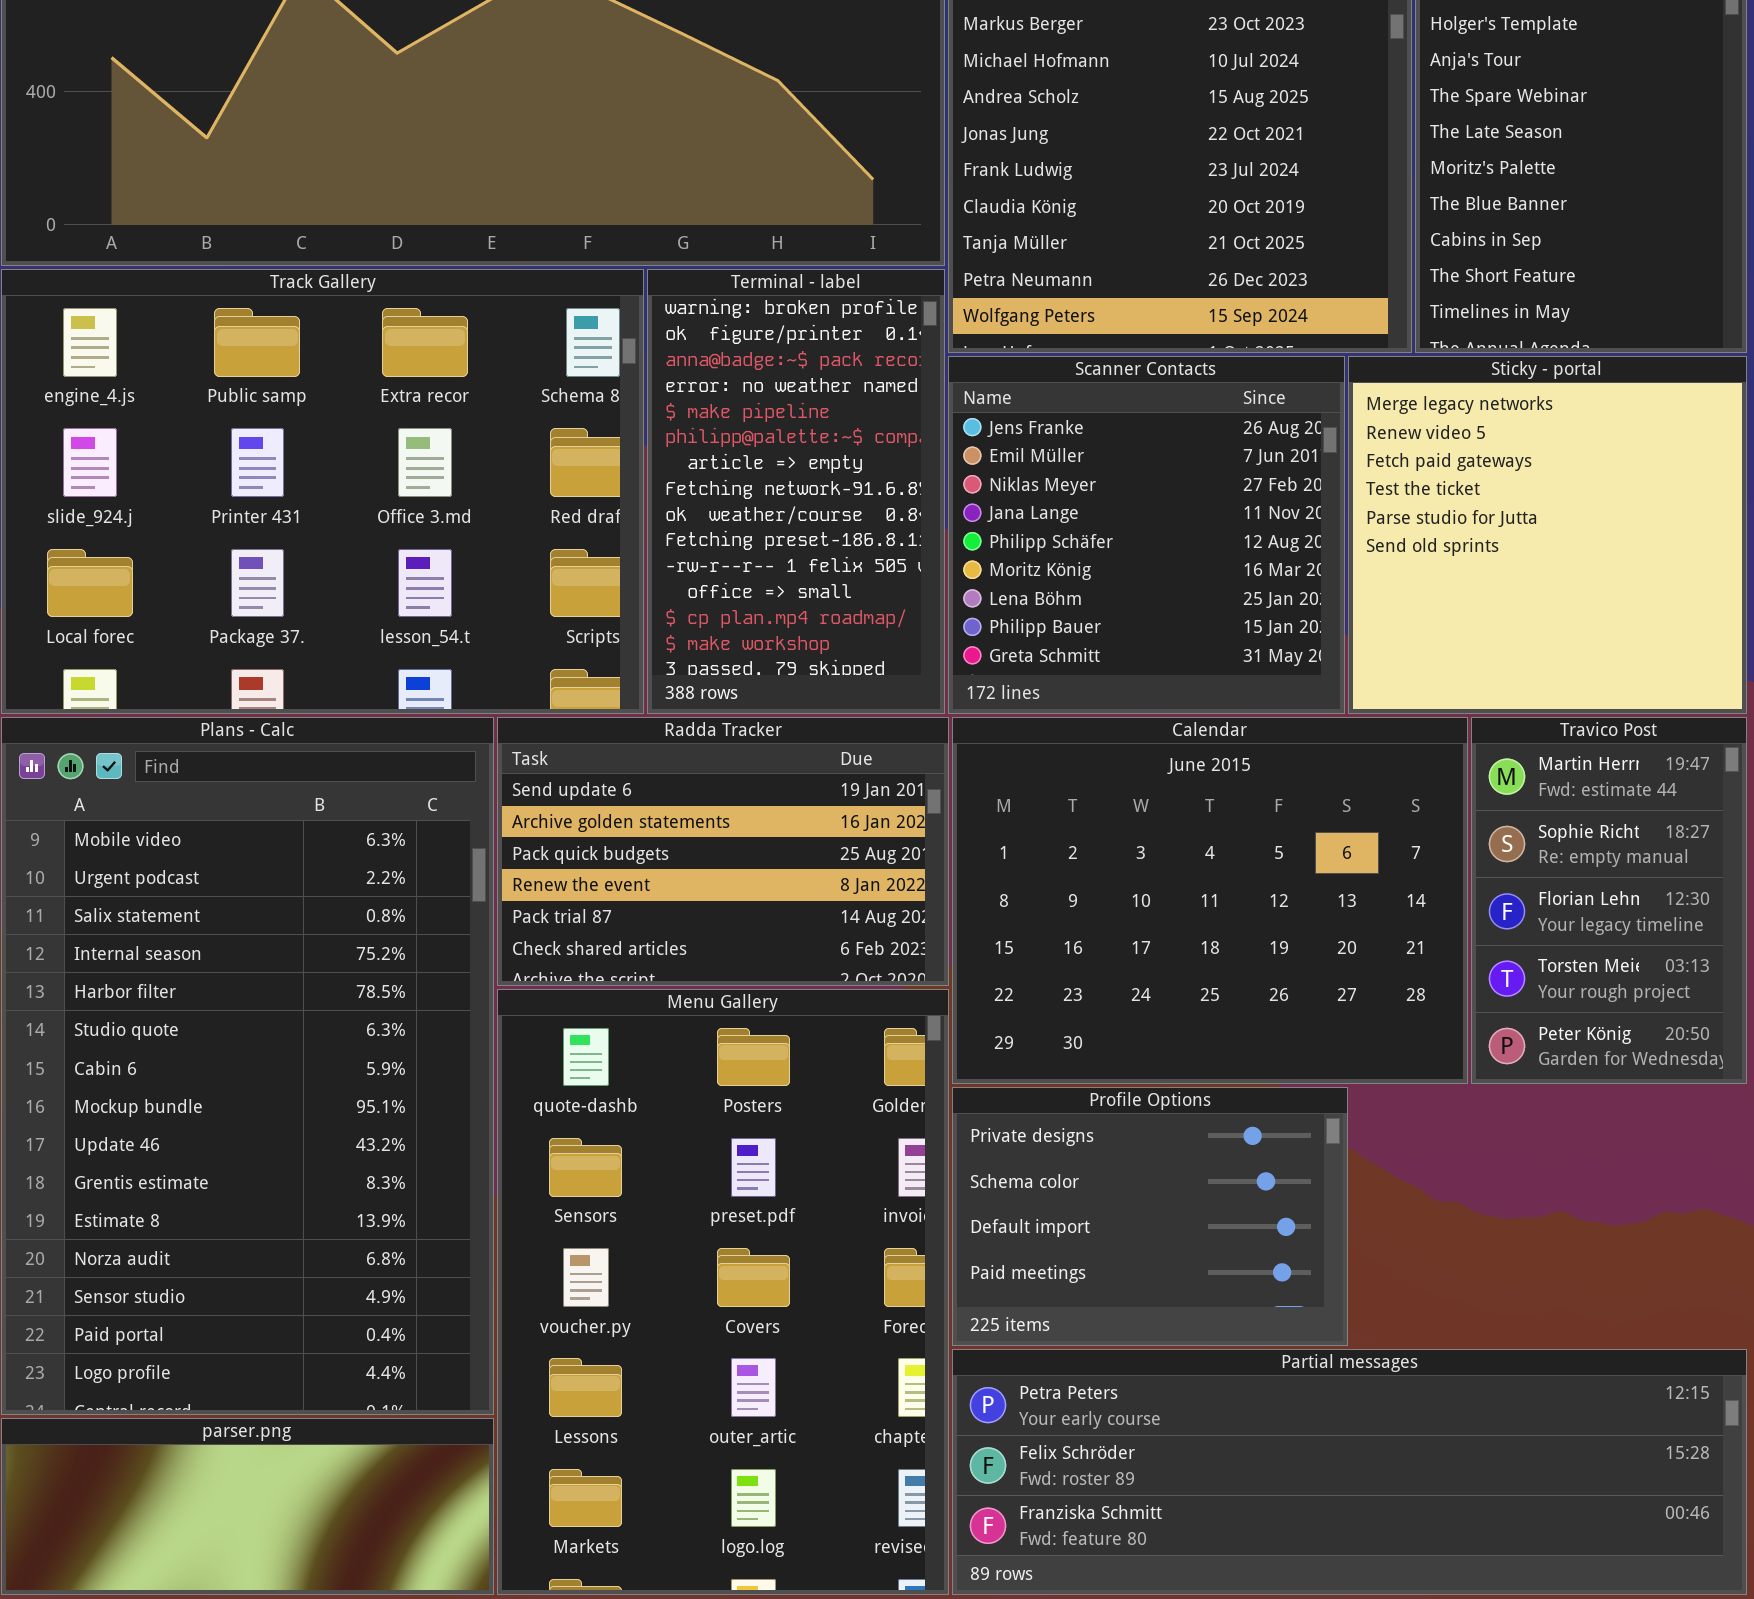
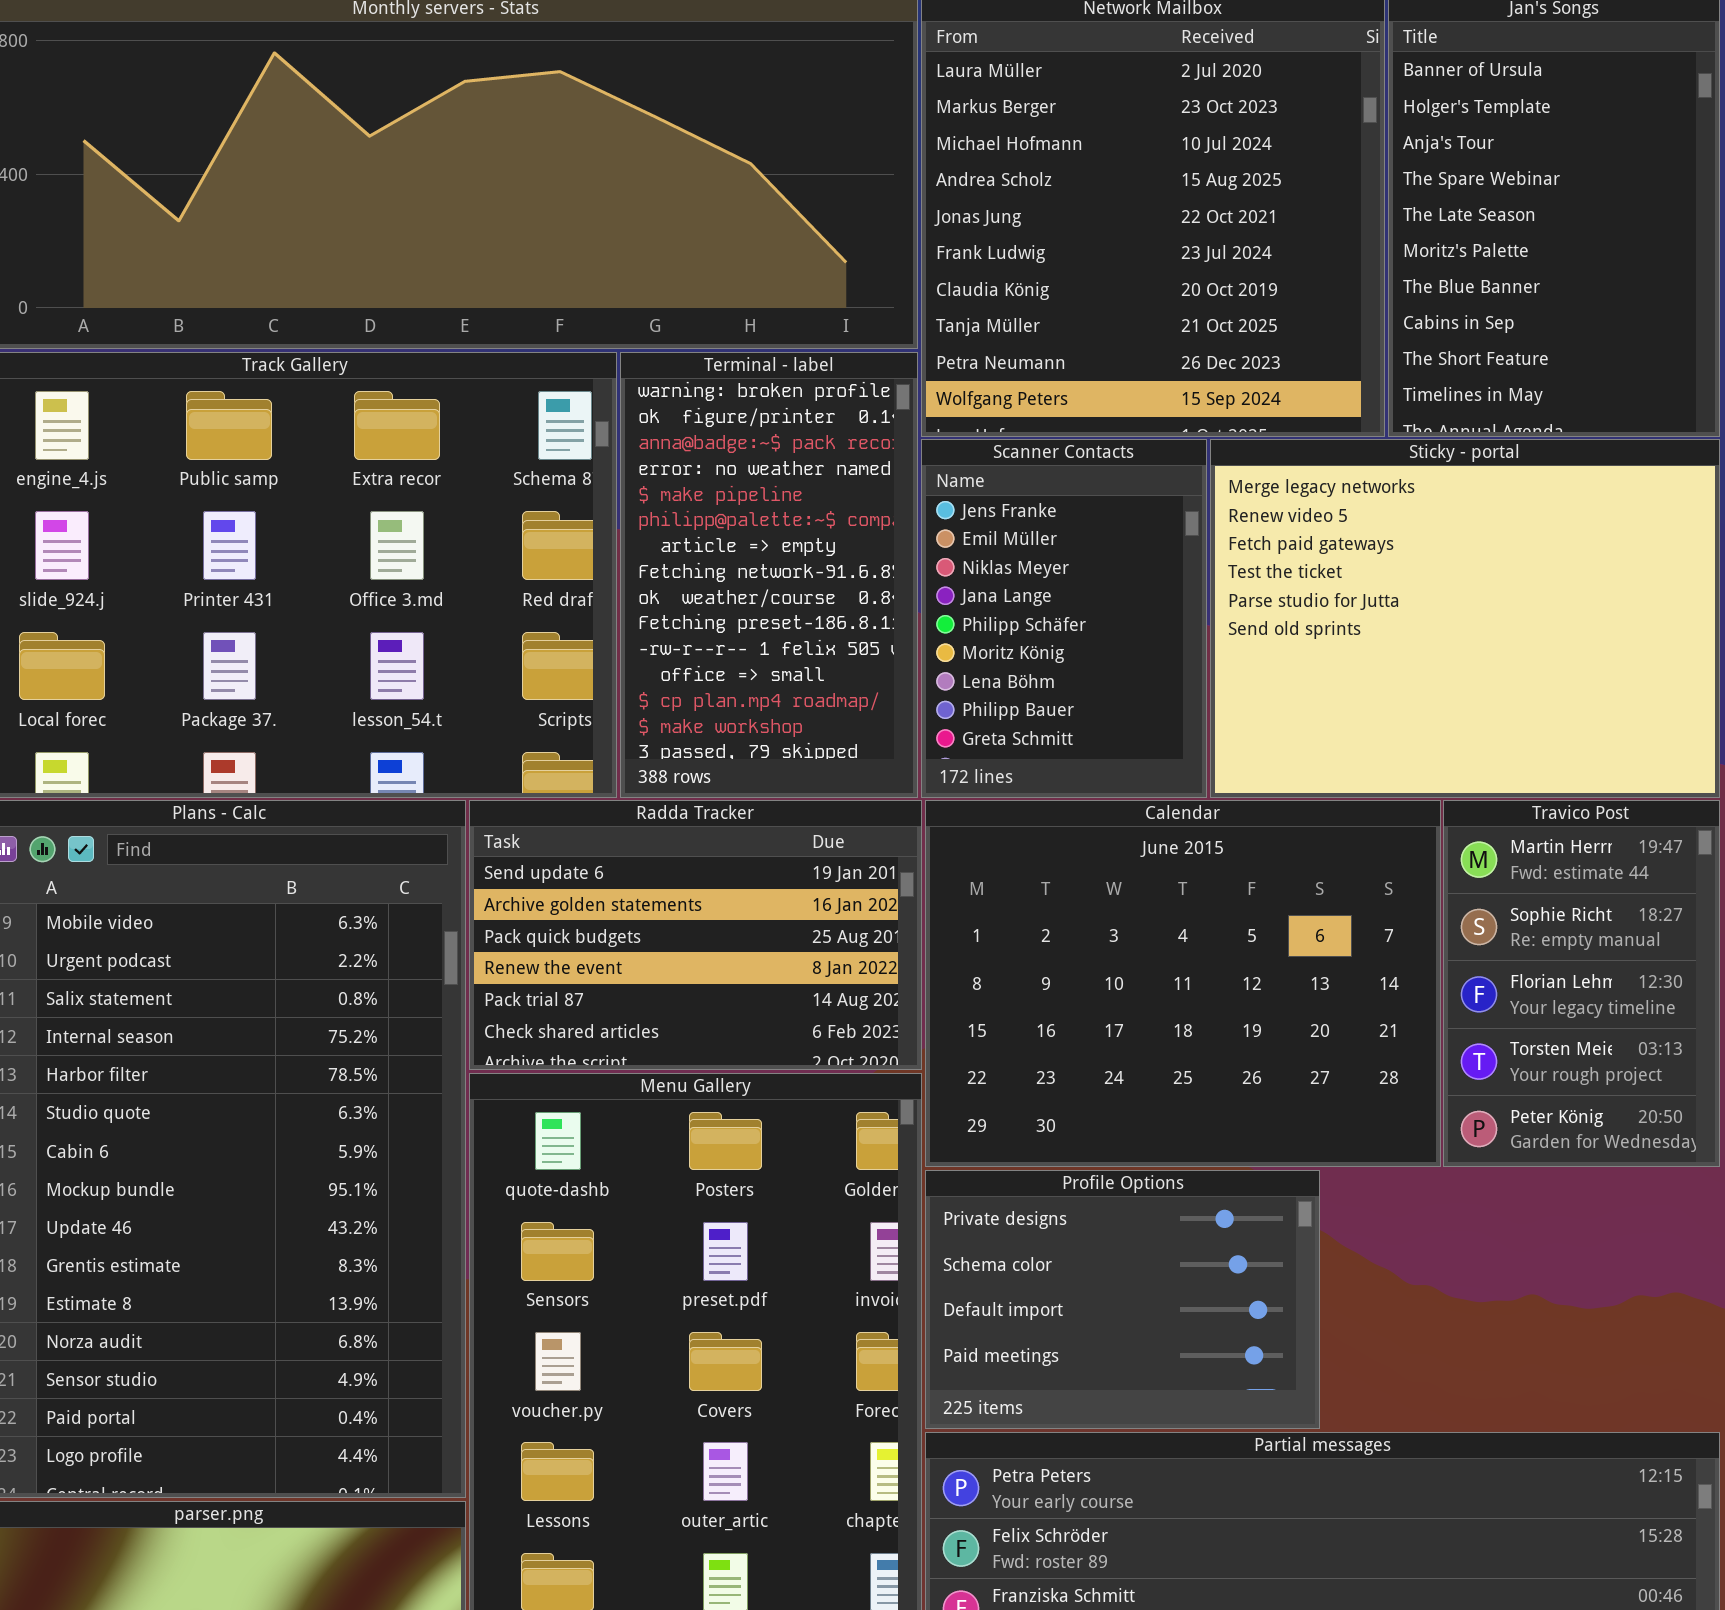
Scanner Contacts: [948,356,1345,714] -> [921,439,1207,798], resized
Sticky - portal: [1348,356,1747,714] -> [1210,439,1720,798], resized

